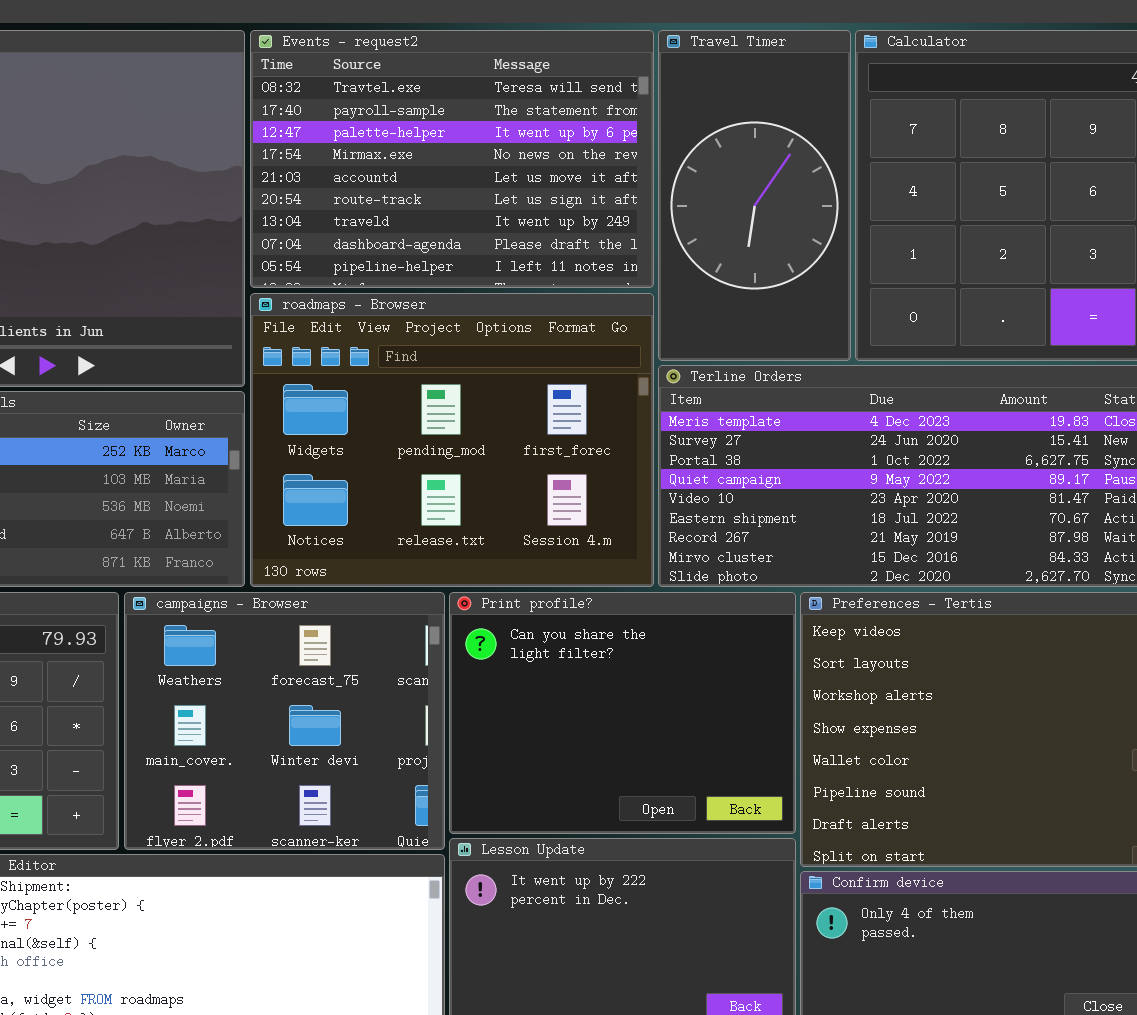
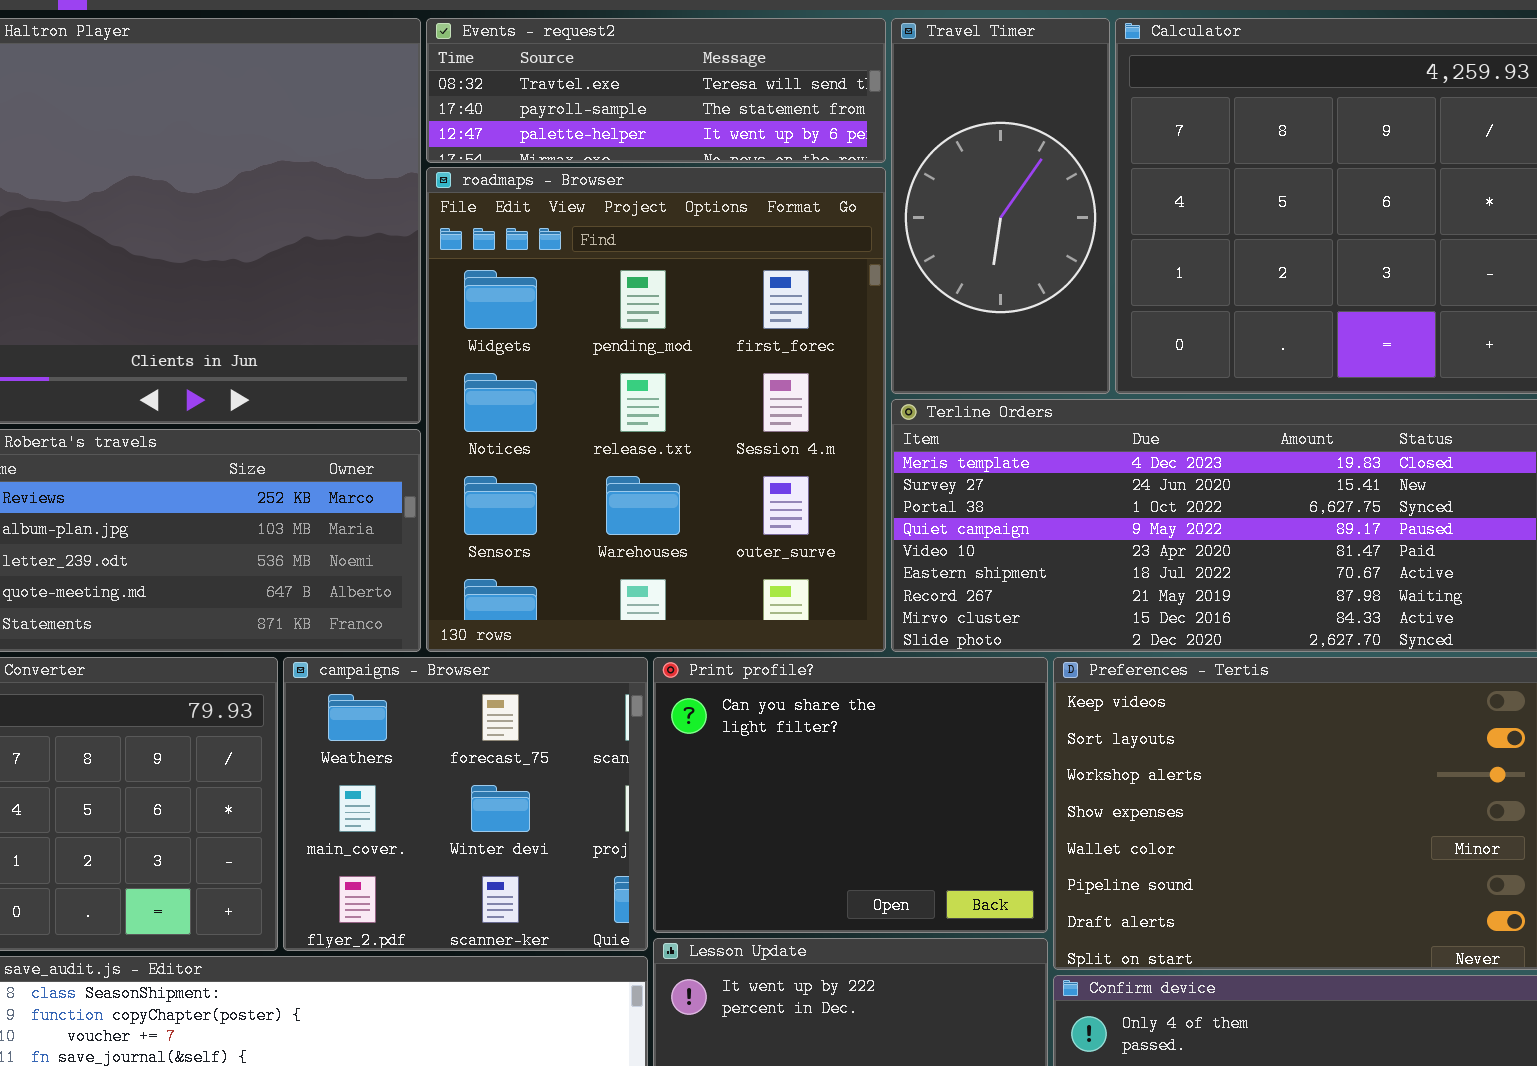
Events - request2: [250,30,654,288] -> [426,18,886,163], resized
roadmaps - Browser: [250,293,654,587] -> [426,167,886,652], resized

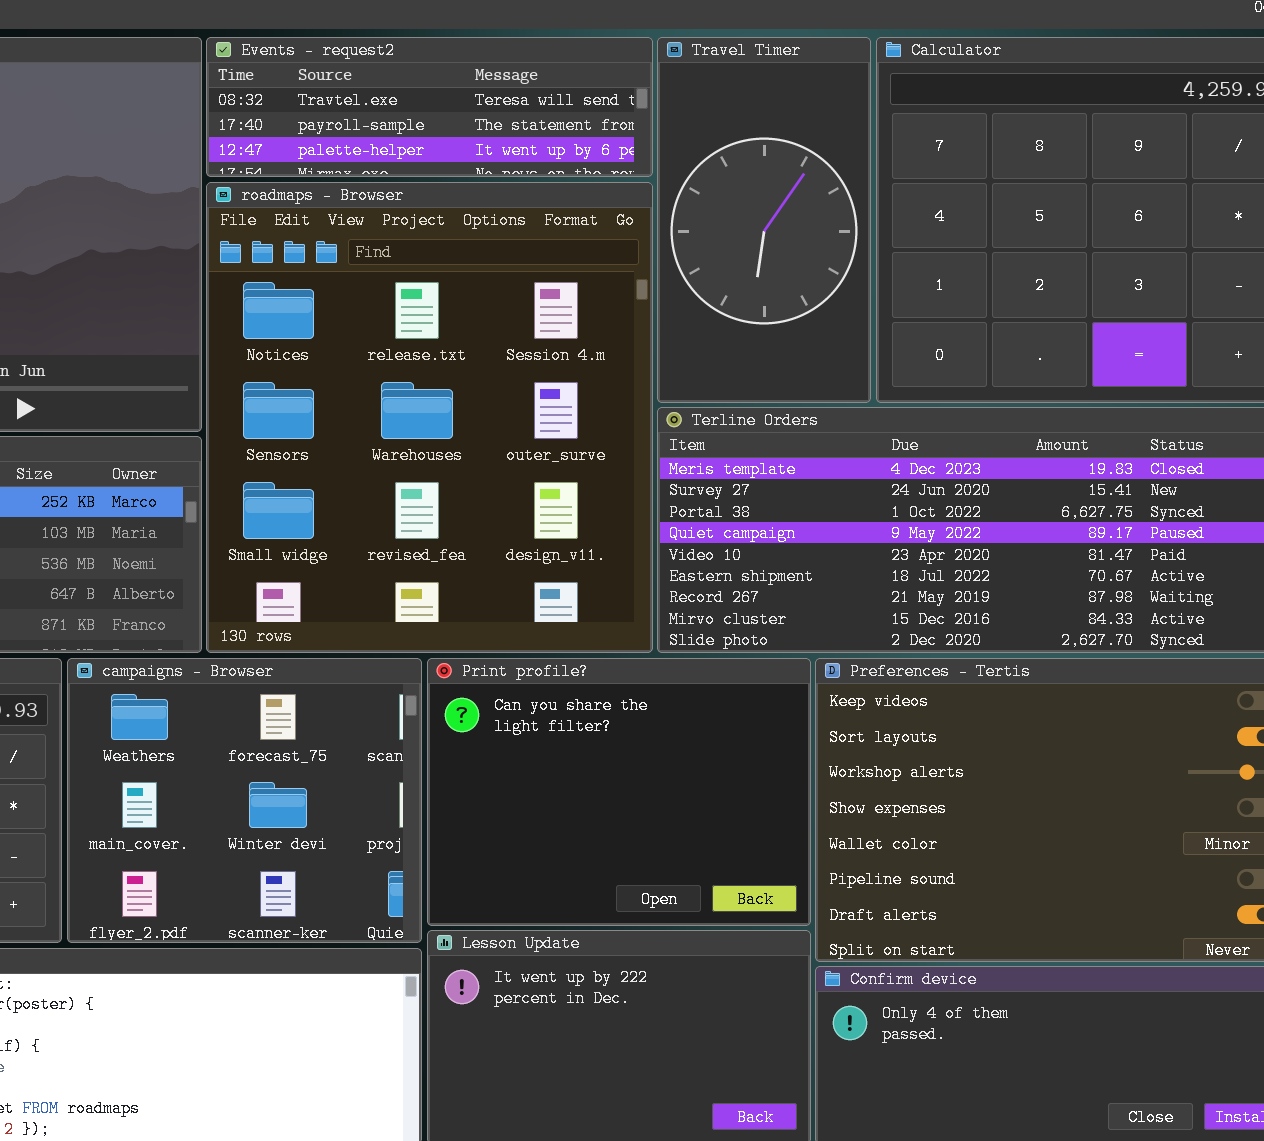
roadmaps - Browser: [426,167,886,652] -> [206,182,653,653], scrolled down 1 row

